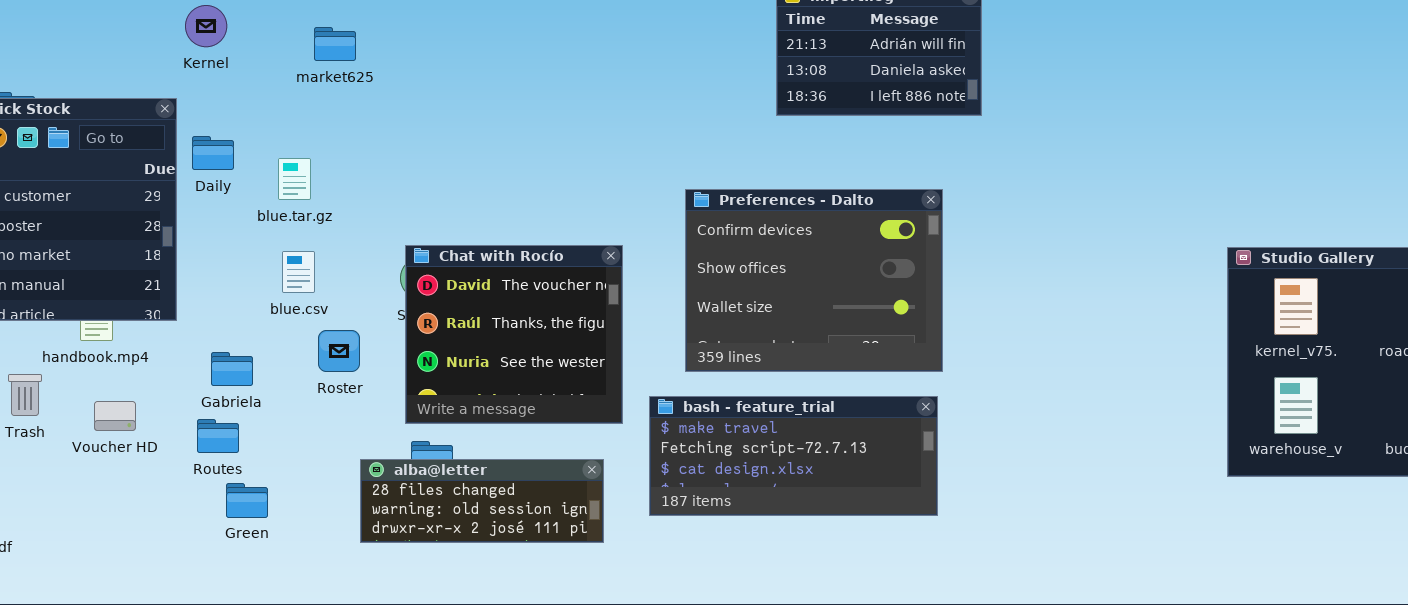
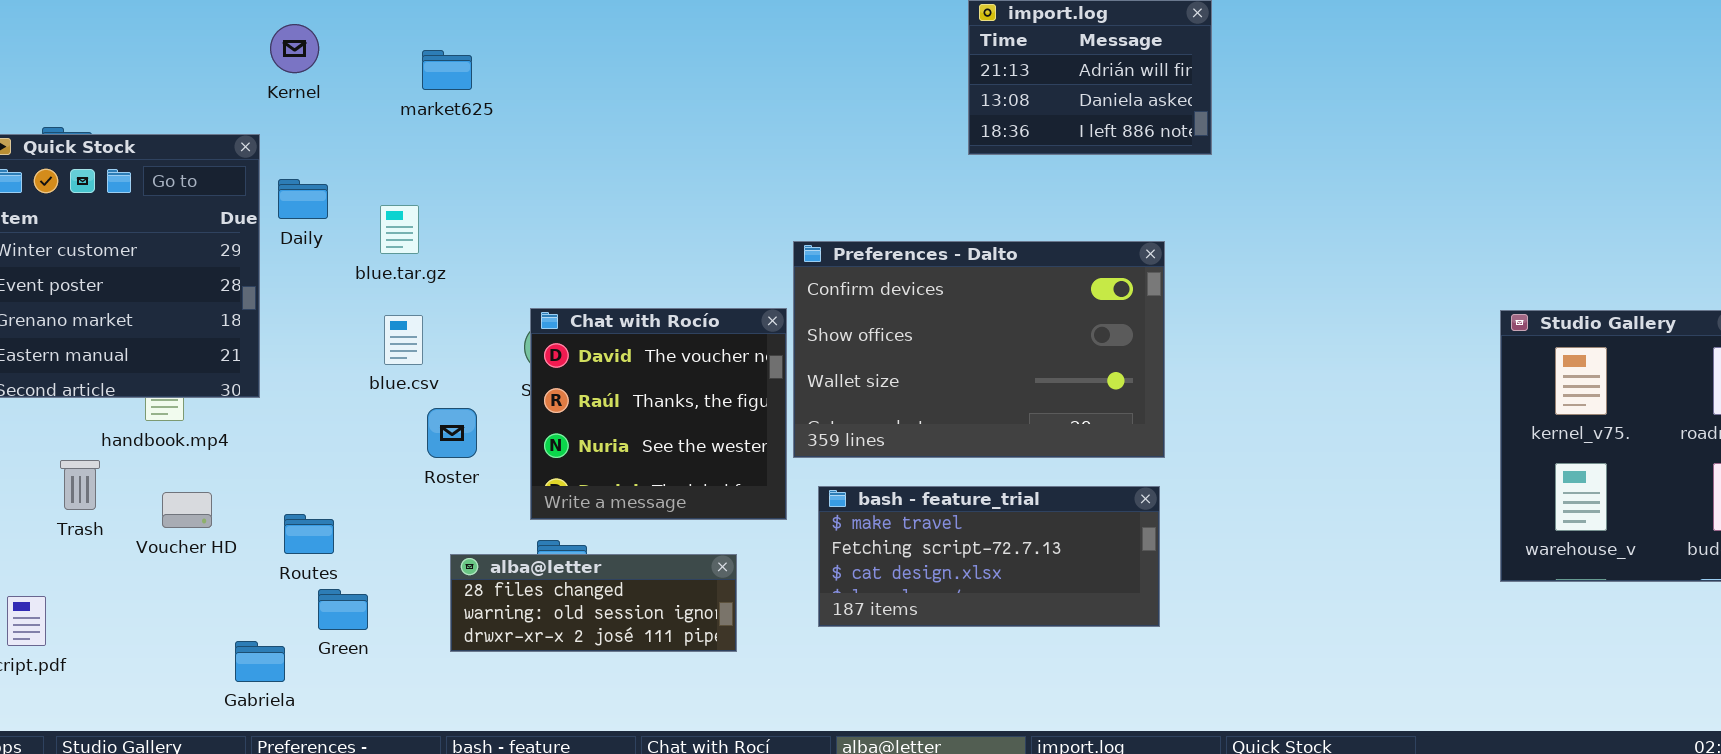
Preferences - Dalto: [685,189,943,372] -> [793,241,1165,458], resized
Gabriela: [211,352,253,386] -> [235,641,285,682], moved
alba@letter: [360,459,604,543] -> [450,554,737,652], moved

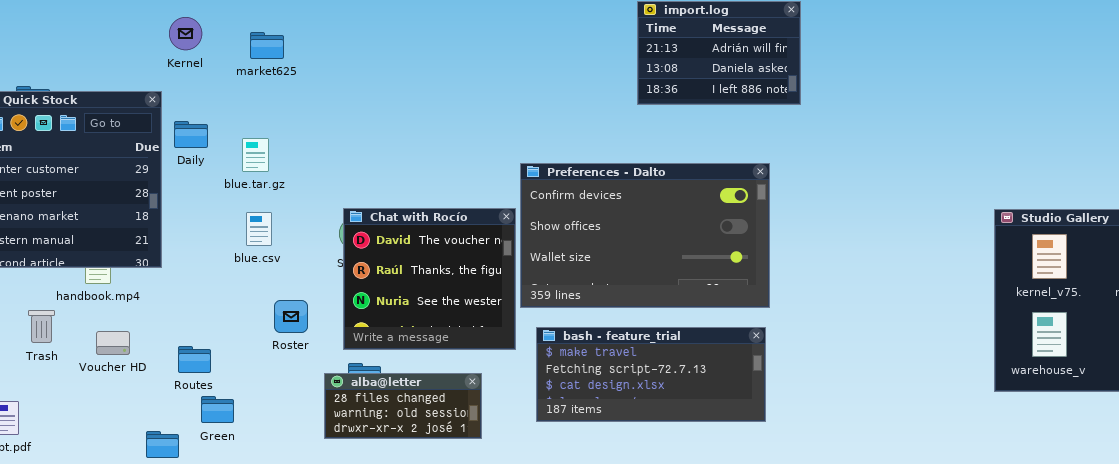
market625: [422,50,472,90] -> [250,32,284,59], moved
Roster: [427,408,477,458] -> [274,300,308,333], moved
alba@letter: [450,554,737,652] -> [324,373,482,439], resized

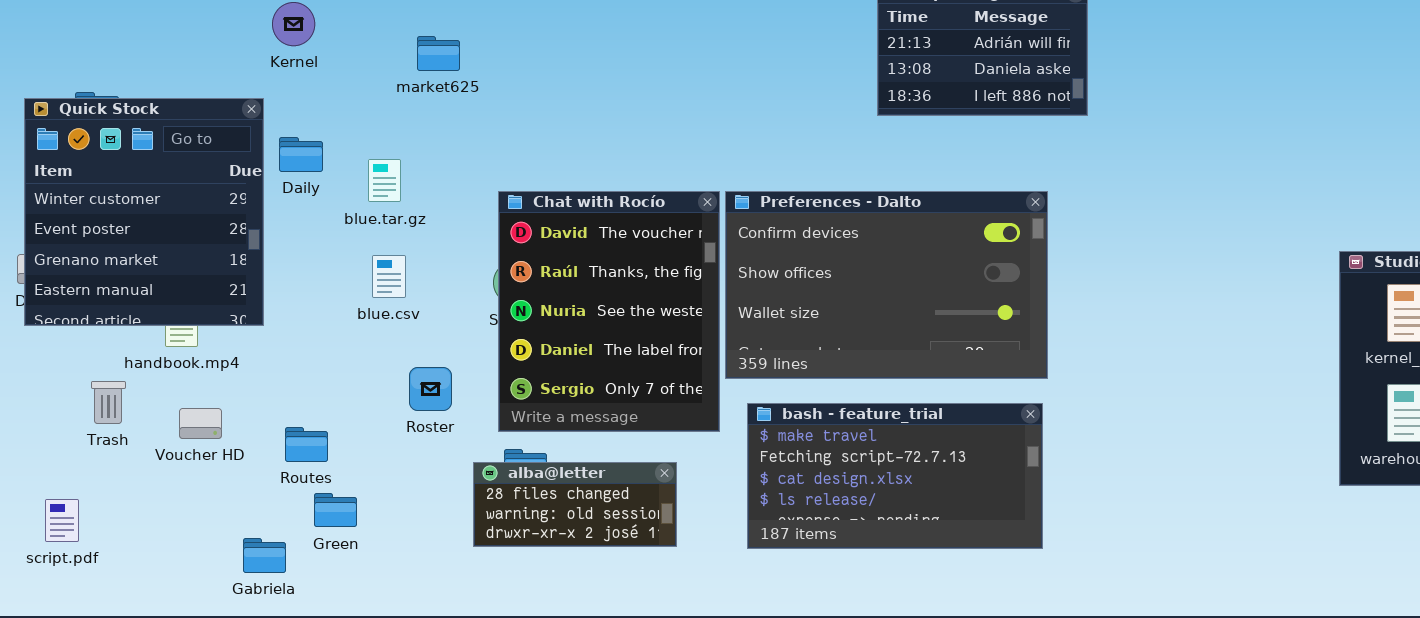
market625: [250,32,284,59] -> [417,36,460,71], moved
Chat with Rocío: [343,208,516,350] -> [498,191,720,432], resized
bash - feature_trial: [536,327,766,422] -> [747,403,1043,549], resized

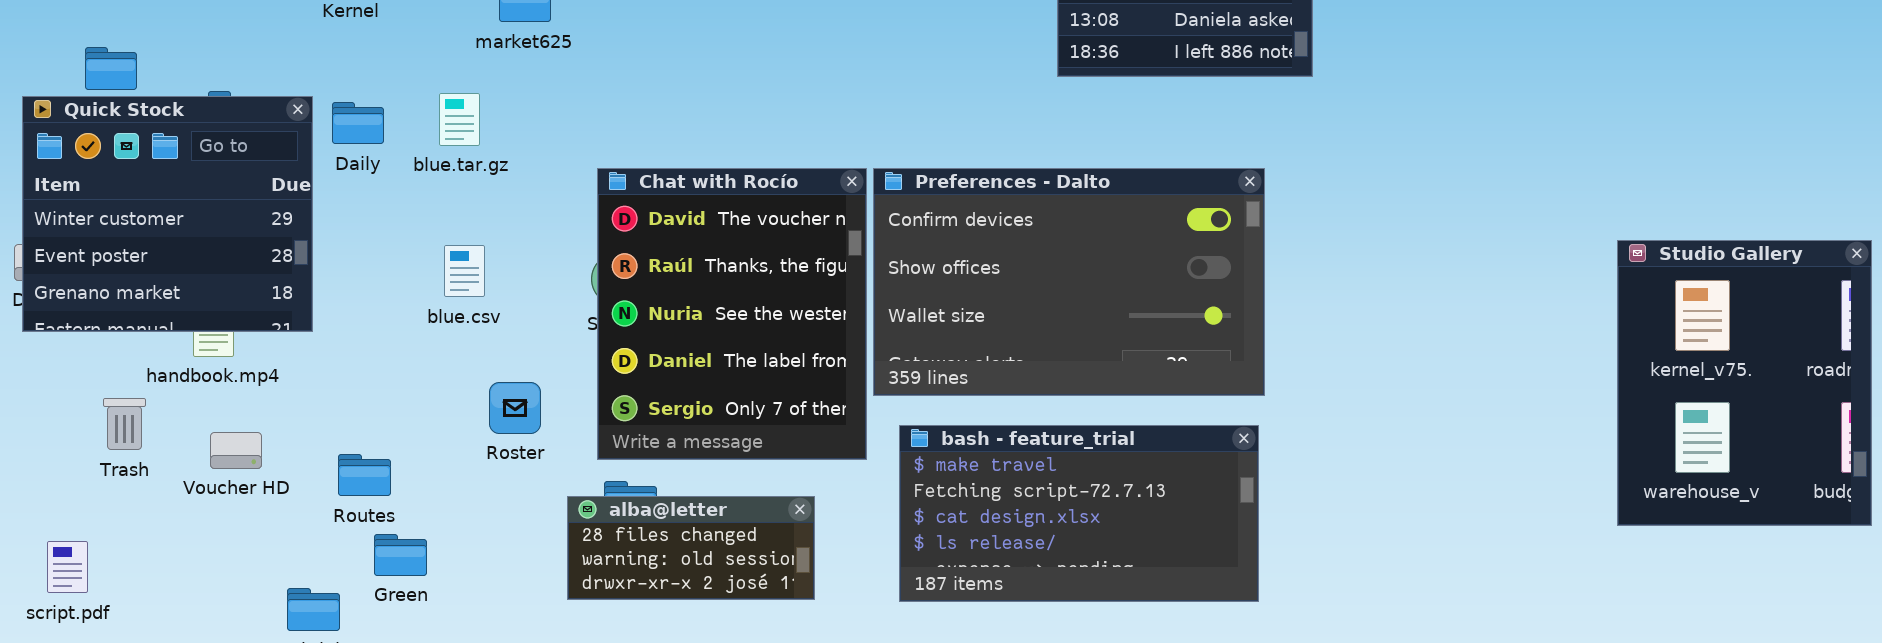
Quick Stock: [24,98,264,326] -> [22,96,313,332], resized
blue.tar.gz: [368,159,401,202] -> [439,93,480,146], moved

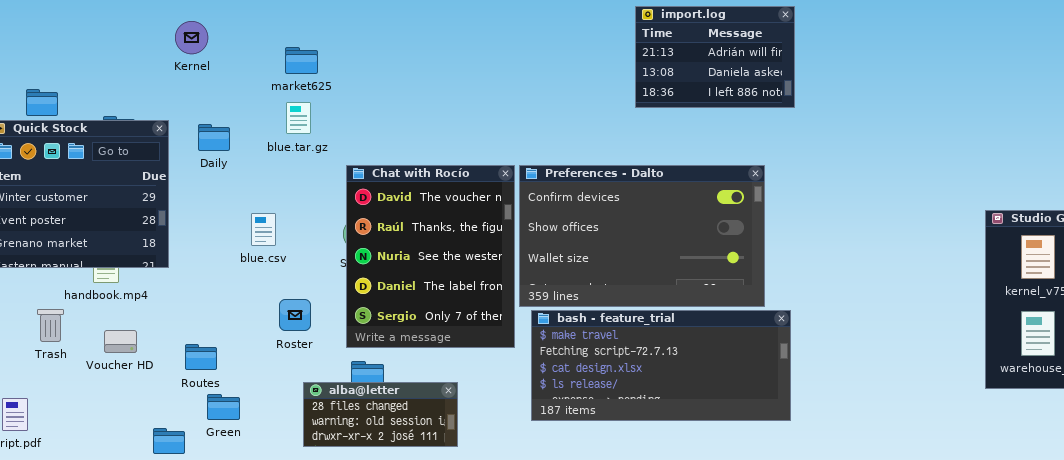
blue.tar.gz: [439,93,480,146] -> [286,102,311,134], moved
Daily: [332,102,384,144] -> [198,124,230,151], moved
bash - feature_trial: [899,425,1259,602] -> [531,310,791,421], moved, resized
alba@letter: [567,496,815,600] -> [303,382,458,447], moved

